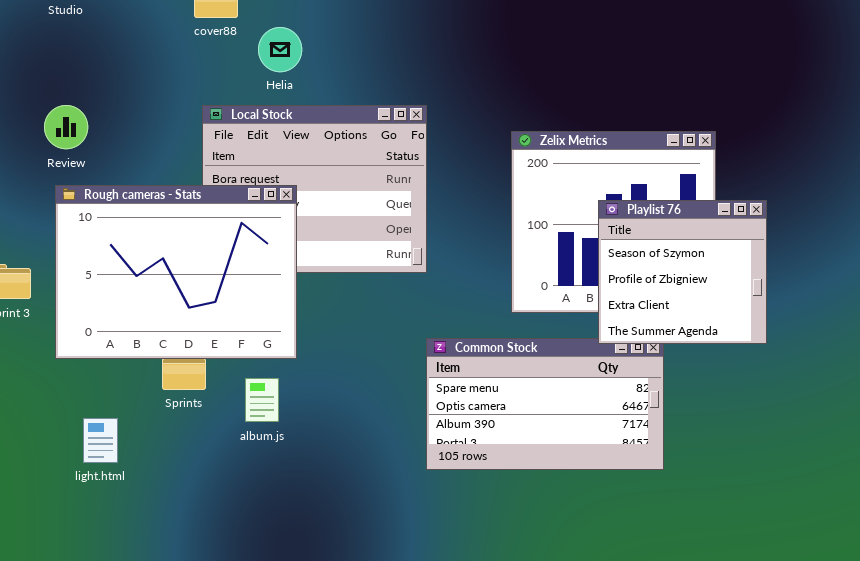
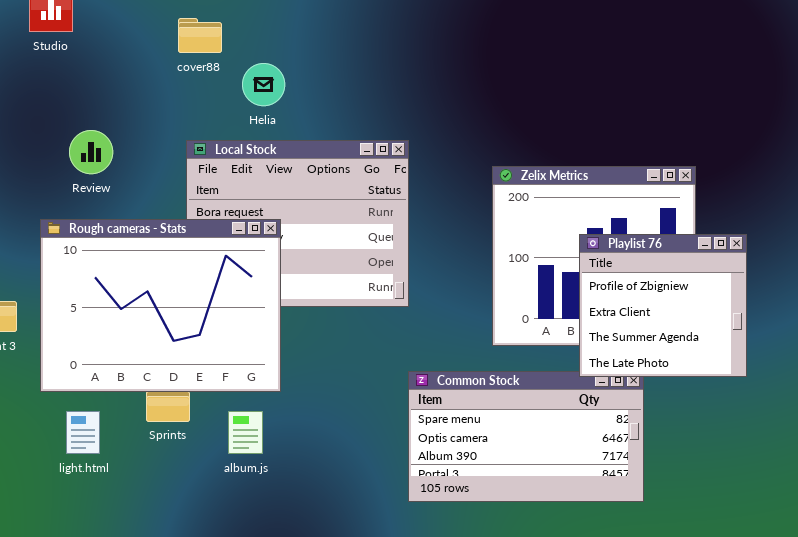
Review: [44,105,88,149] -> [69,130,113,174], moved
Playlist 76: [598,200,767,344] -> [579,234,747,377], scrolled down 1 row
light.html: [83,418,118,463] -> [66,411,100,454], moved

